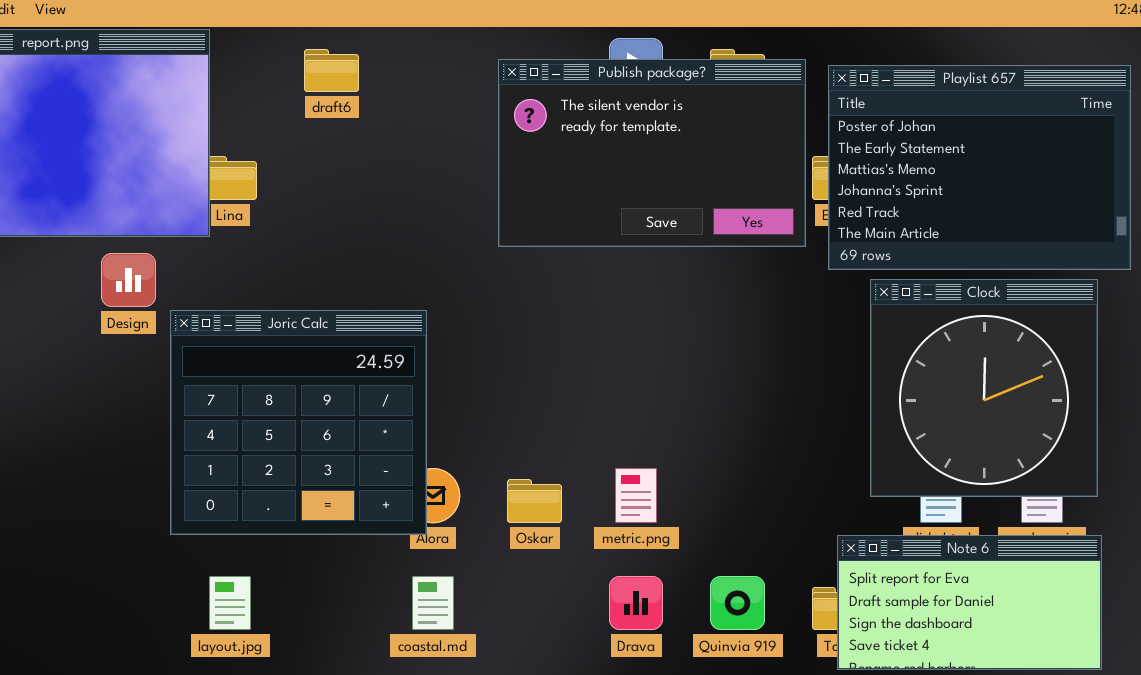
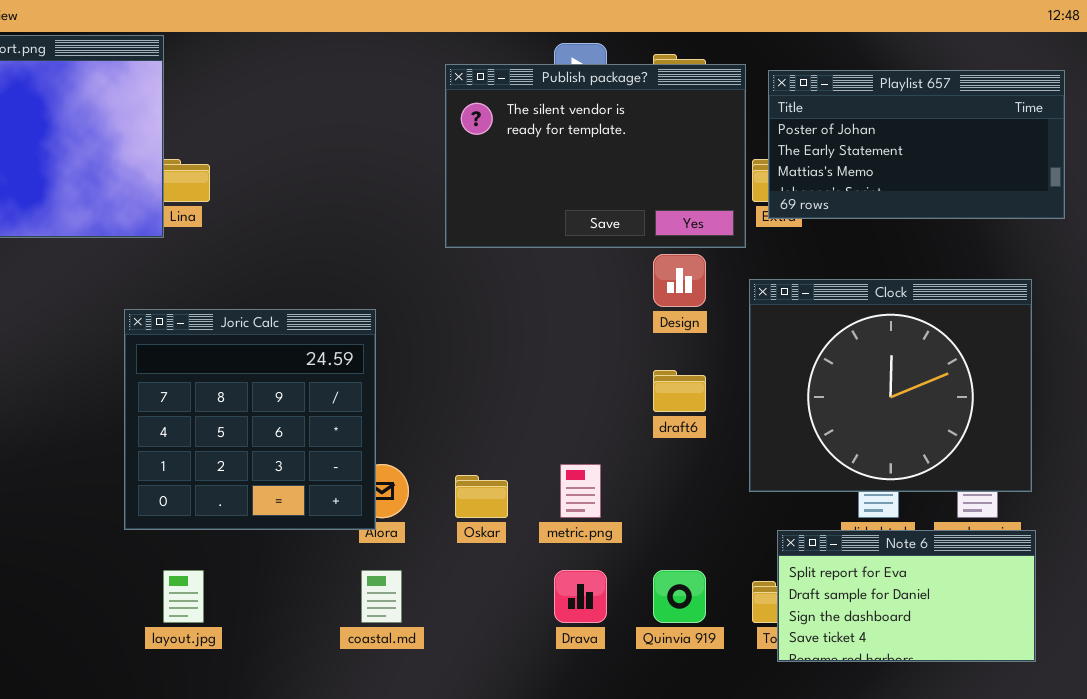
draft6: [304,49,359,92] -> [653,370,706,412], moved
Playlist 657: [828,65,1131,270] -> [768,70,1065,219], resized
Design: [101,253,156,307] -> [653,254,706,307], moved
Clock: [870,279,1098,497] -> [749,279,1032,492], resized

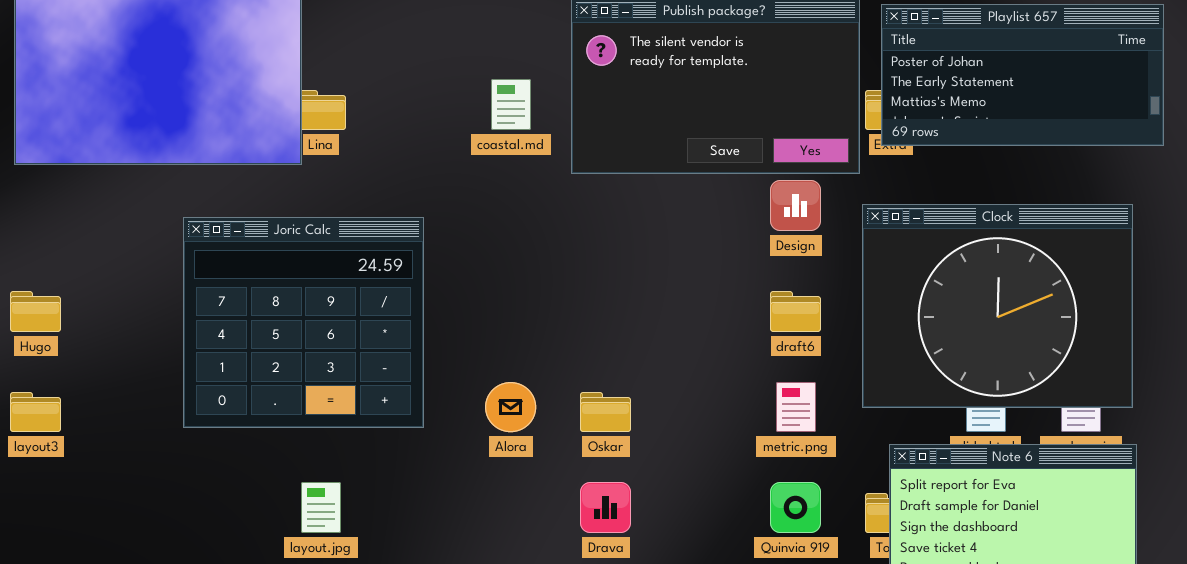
Joric Calc: [124,309,376,530] -> [183,217,424,428], moved
metric.png: [560,464,601,518] -> [776,382,816,432], moved
coastal.md: [361,570,402,623] -> [491,79,531,130], moved
Drava: [554,570,607,623] -> [580,482,631,533], moved

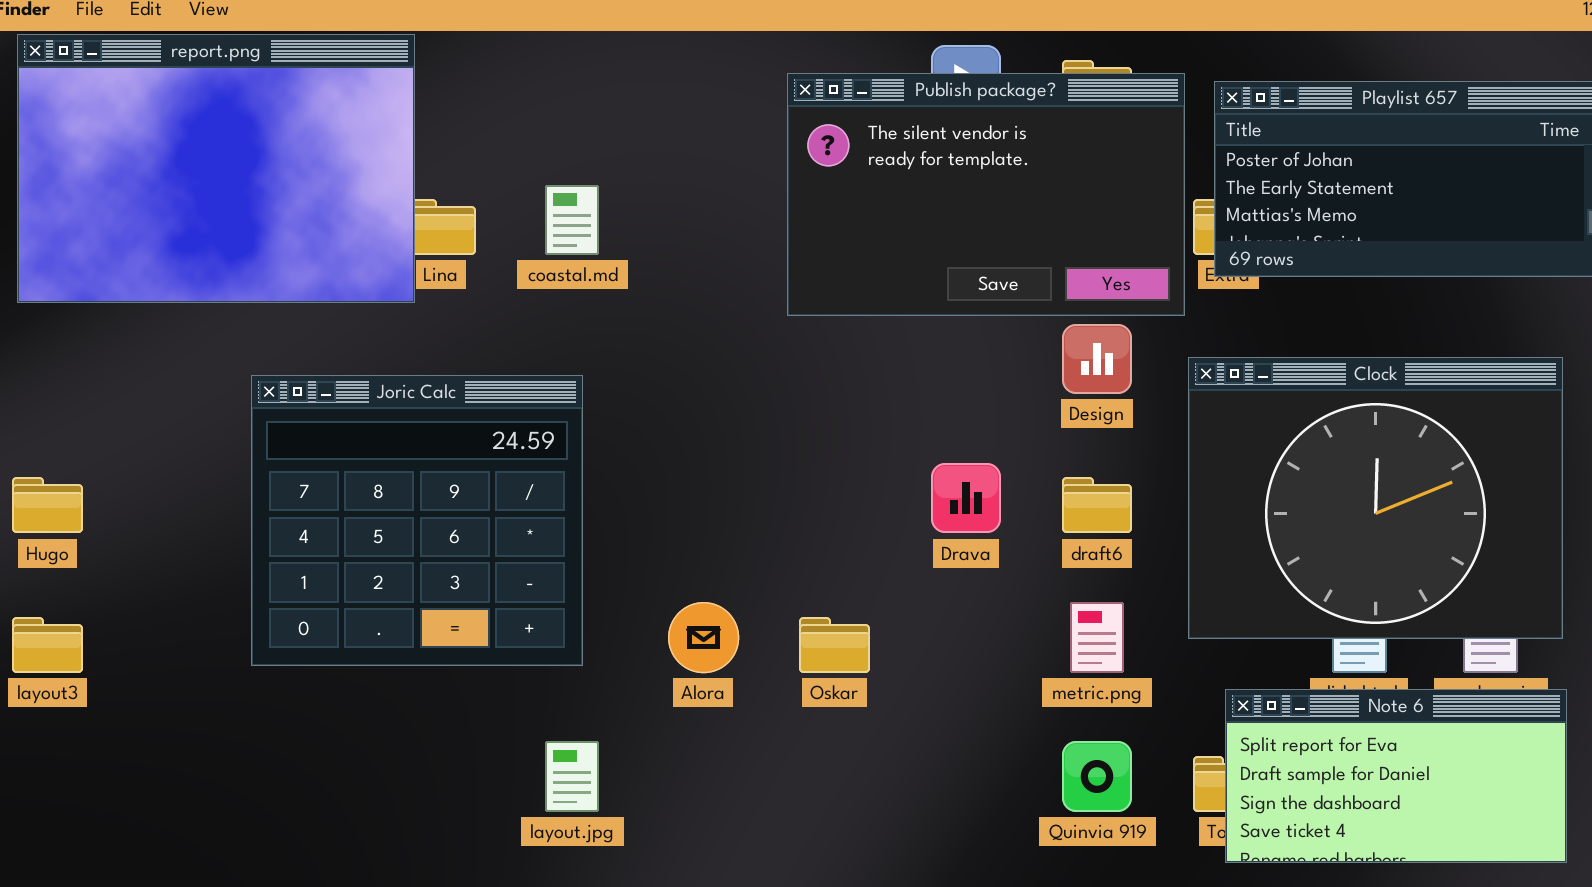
coastal.md: [491,79,531,130] -> [545,185,599,255], moved
layout.jpg: [301,482,341,533] -> [545,741,599,812], moved
Drava: [580,482,631,533] -> [931,463,1001,533], moved

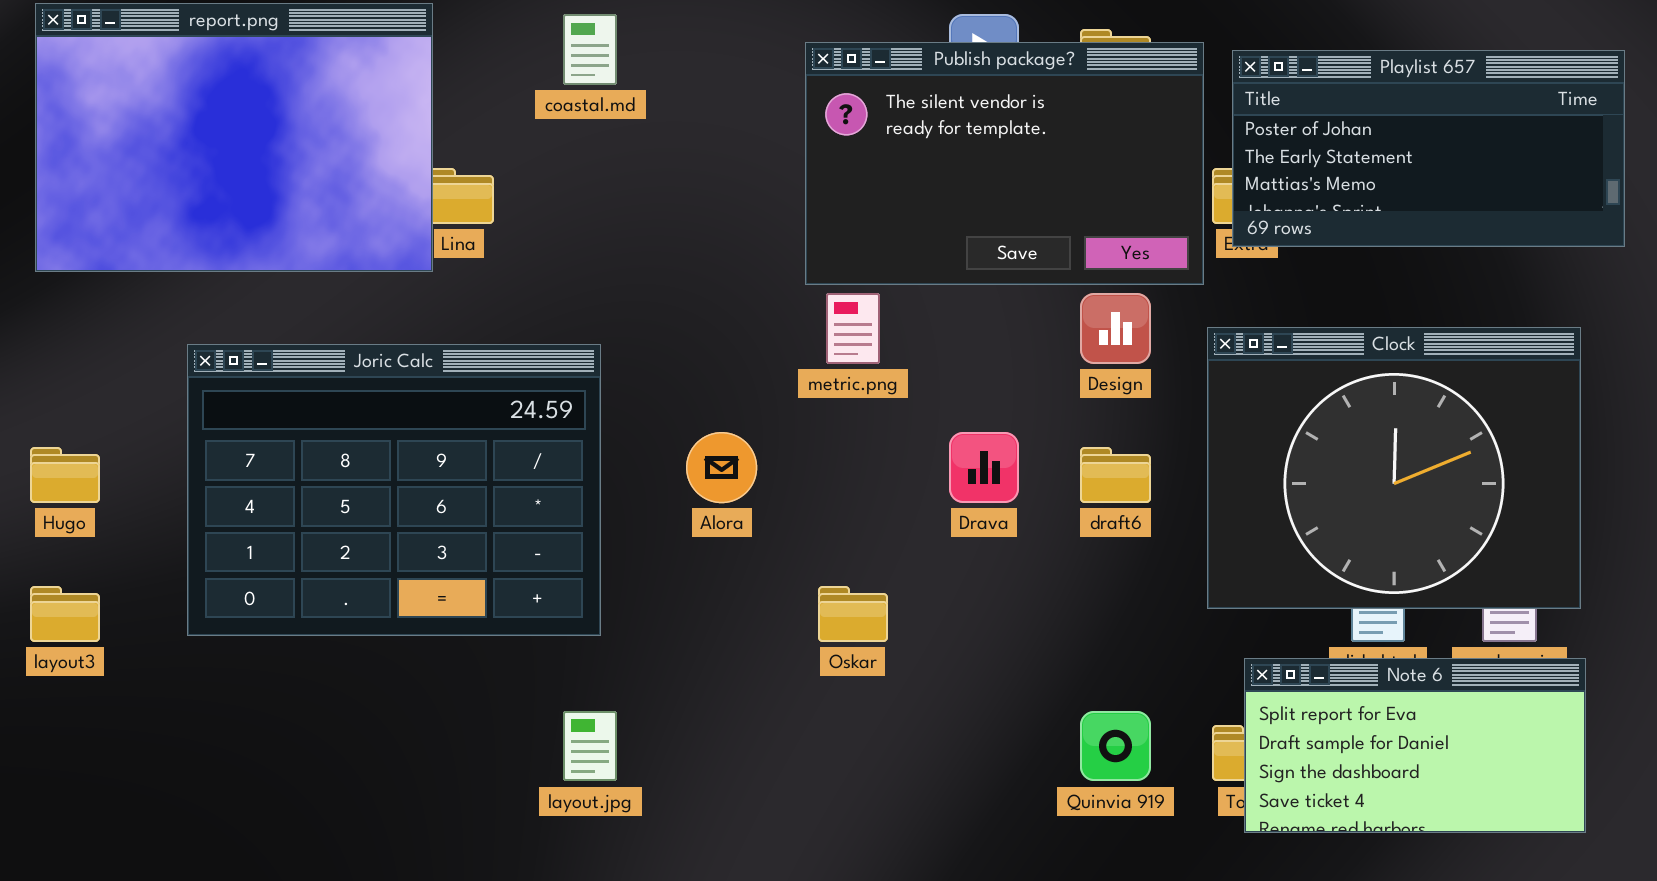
coastal.md: [545,185,599,255] -> [563,14,617,85], moved
Joric Calc: [251,375,583,666] -> [187,344,601,636], resized
Alora: [668,602,739,673] -> [686,432,757,503], moved
metric.png: [1070,602,1124,673] -> [826,293,880,364], moved

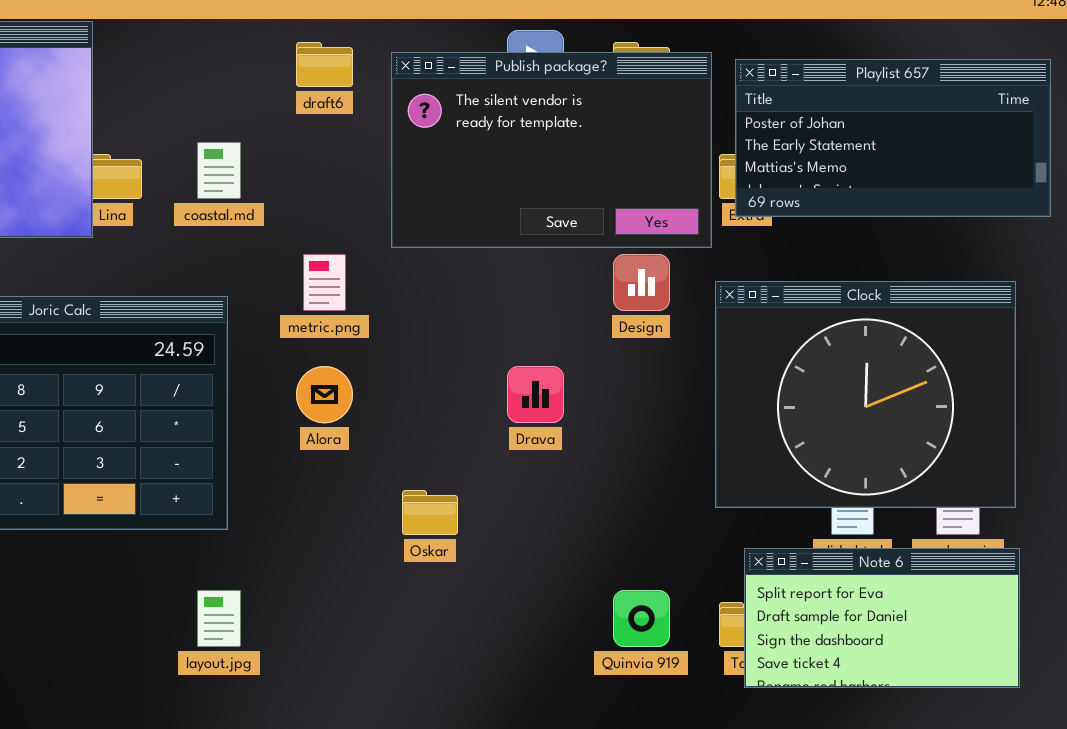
coastal.md: [563,14,617,85] -> [197,142,241,199], moved
metric.png: [826,293,880,364] -> [303,254,346,311], moved
draft6: [1080,447,1151,503] -> [296,42,353,87], moved

